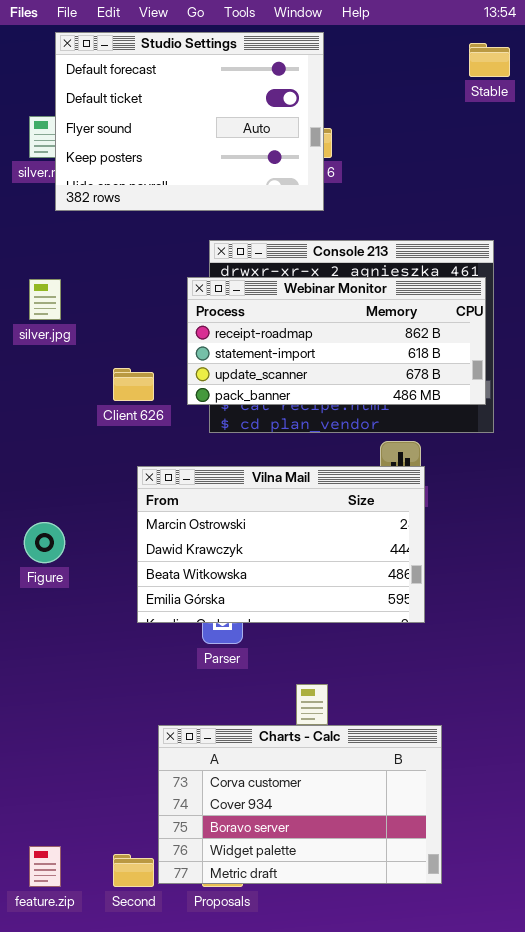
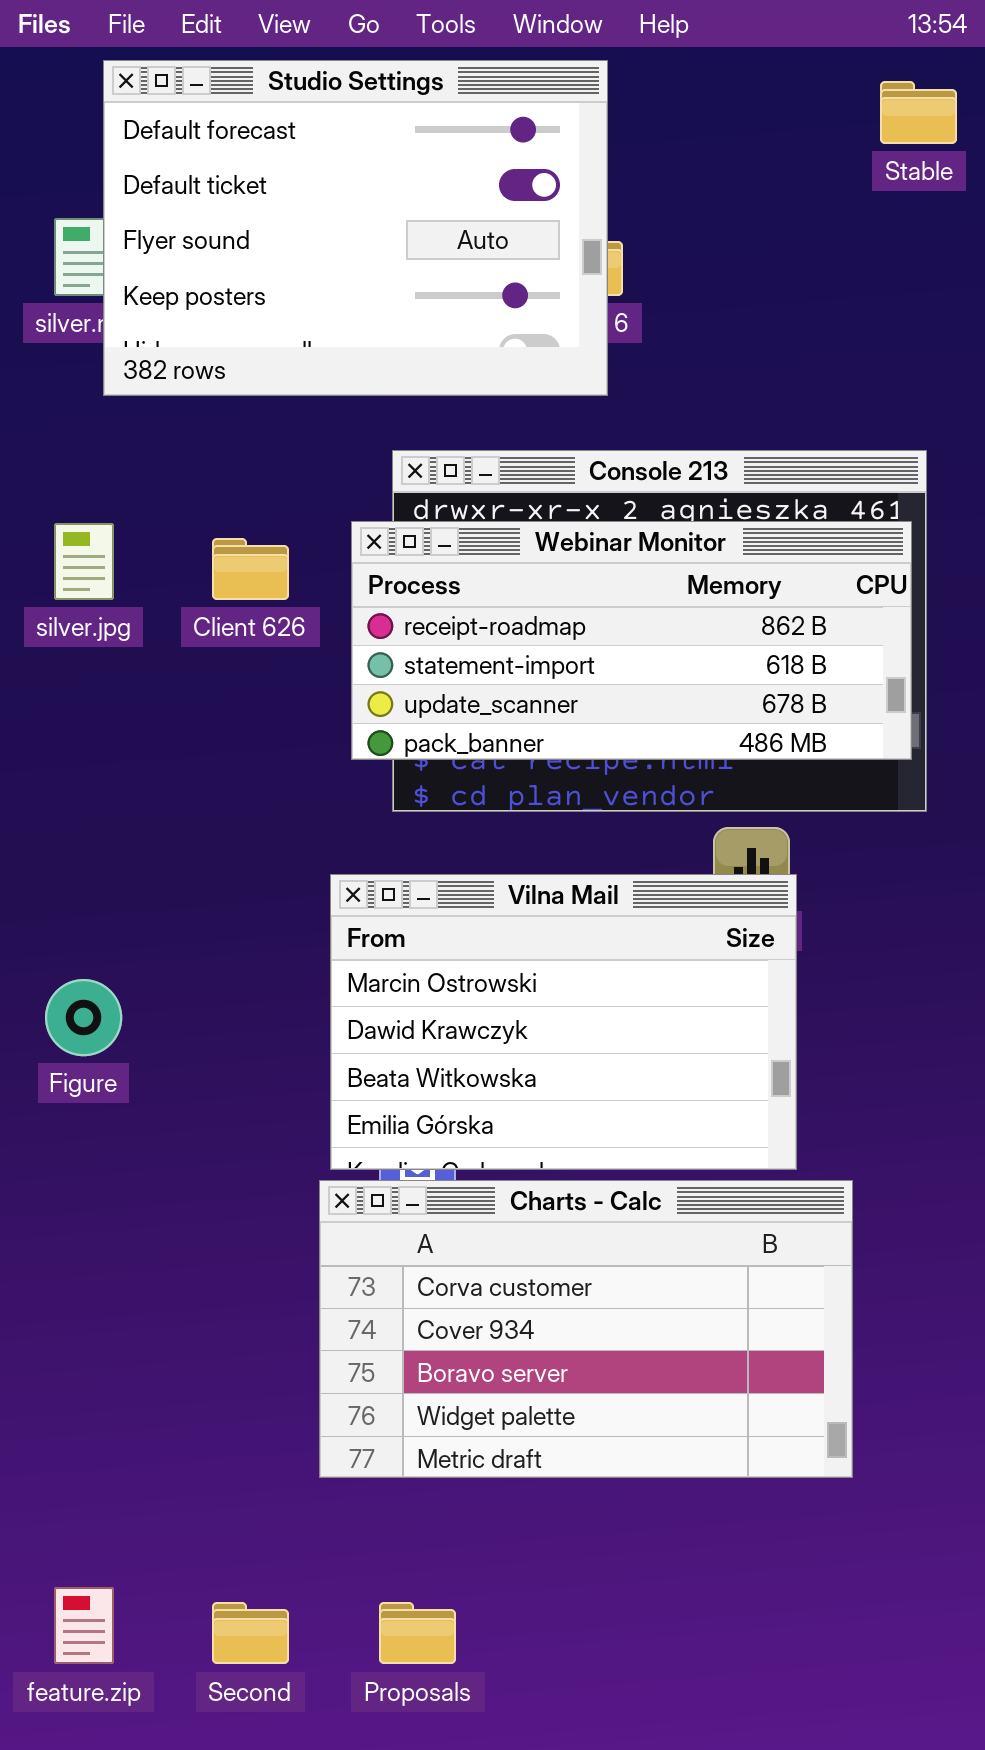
Client 626: [113,368,154,401] -> [212,538,289,600], moved
Vilna Mail: [137,466,425,623] -> [330,874,797,1170], resized
Charts - Calc: [158,725,442,884] -> [319,1180,853,1478], moved

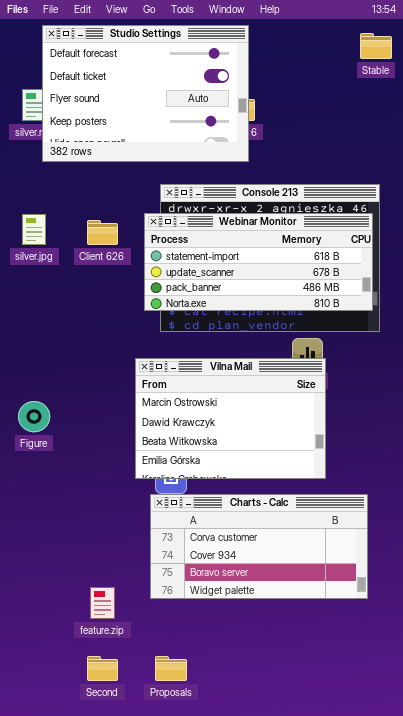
Webinar Monitor: [351,521,912,760] -> [144,213,373,311], scrolled down 1 row
Charts - Calc: [319,1180,853,1478] -> [150,494,368,599], moved, resized
feature.zip: [54,1587,114,1664] -> [90,587,115,619], moved

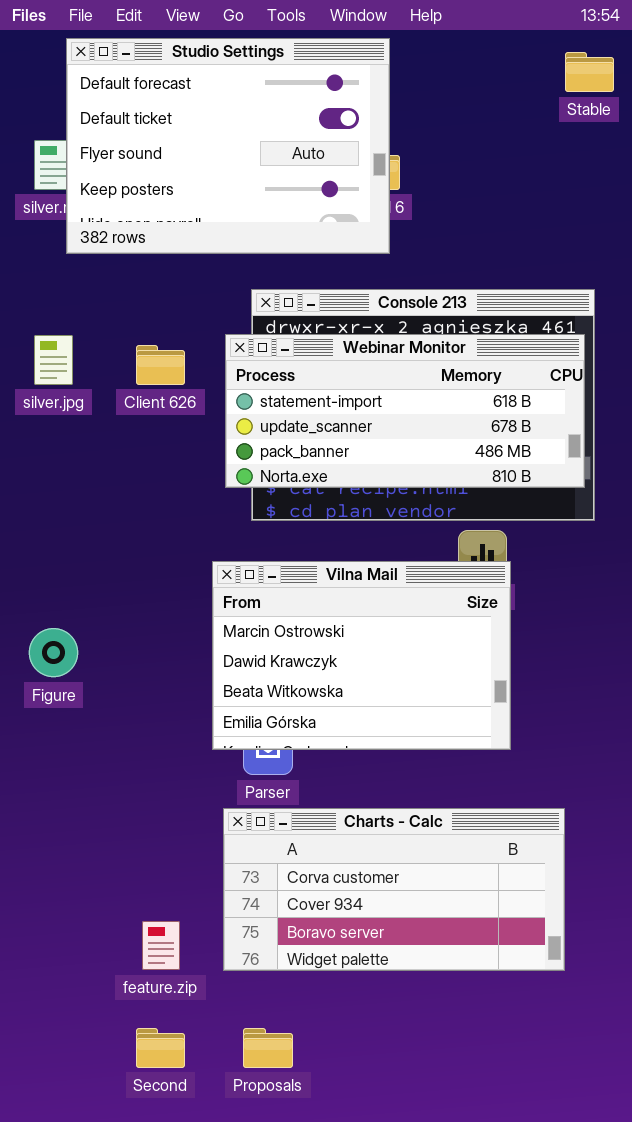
Charts - Calc: [150,494,368,599] -> [223,808,565,971], moved

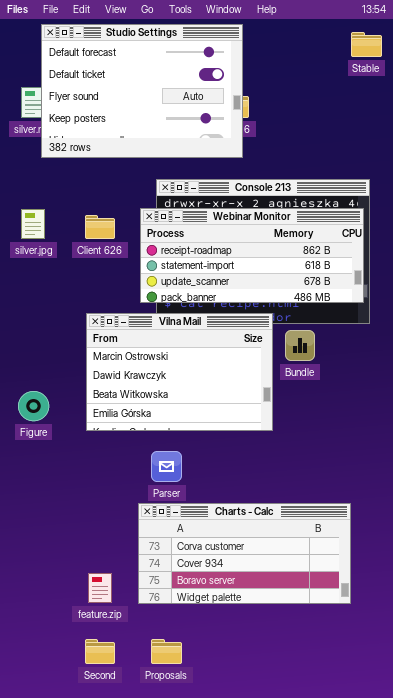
Webinar Monitor: [225,334,585,488] -> [140,208,364,303], scrolled up 1 row
Vilna Mail: [212,561,511,750] -> [86,313,273,431], moved

